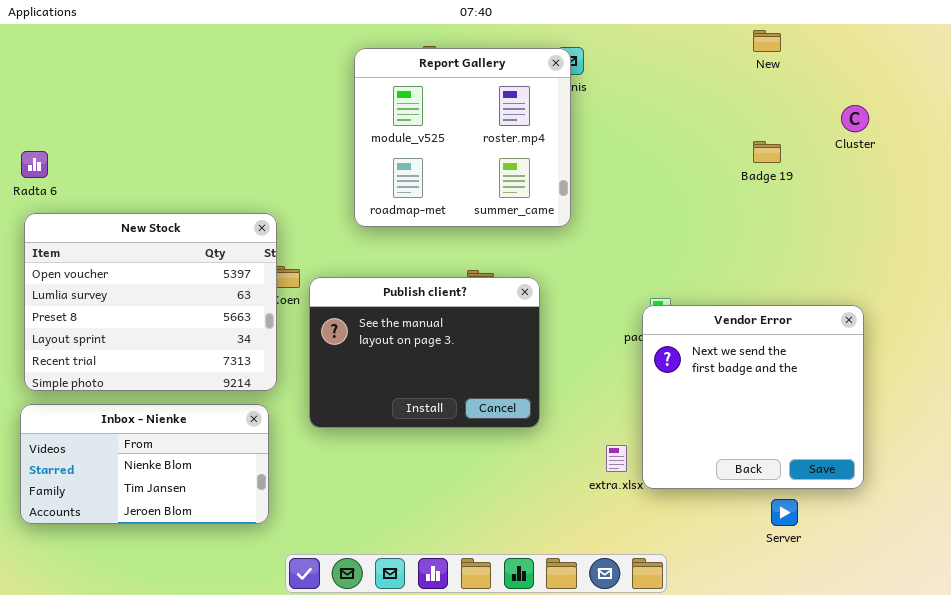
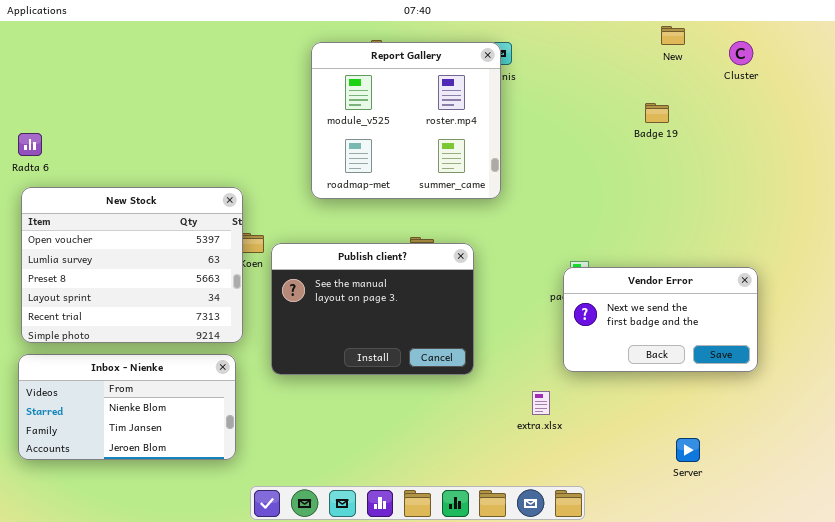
Cluster: [841,105,869,132] -> [729,41,753,65], moved
Badge 19: [753,141,781,163] -> [645,103,669,123], moved
Vendor Error: [642,305,864,489] -> [563,267,758,372], resized

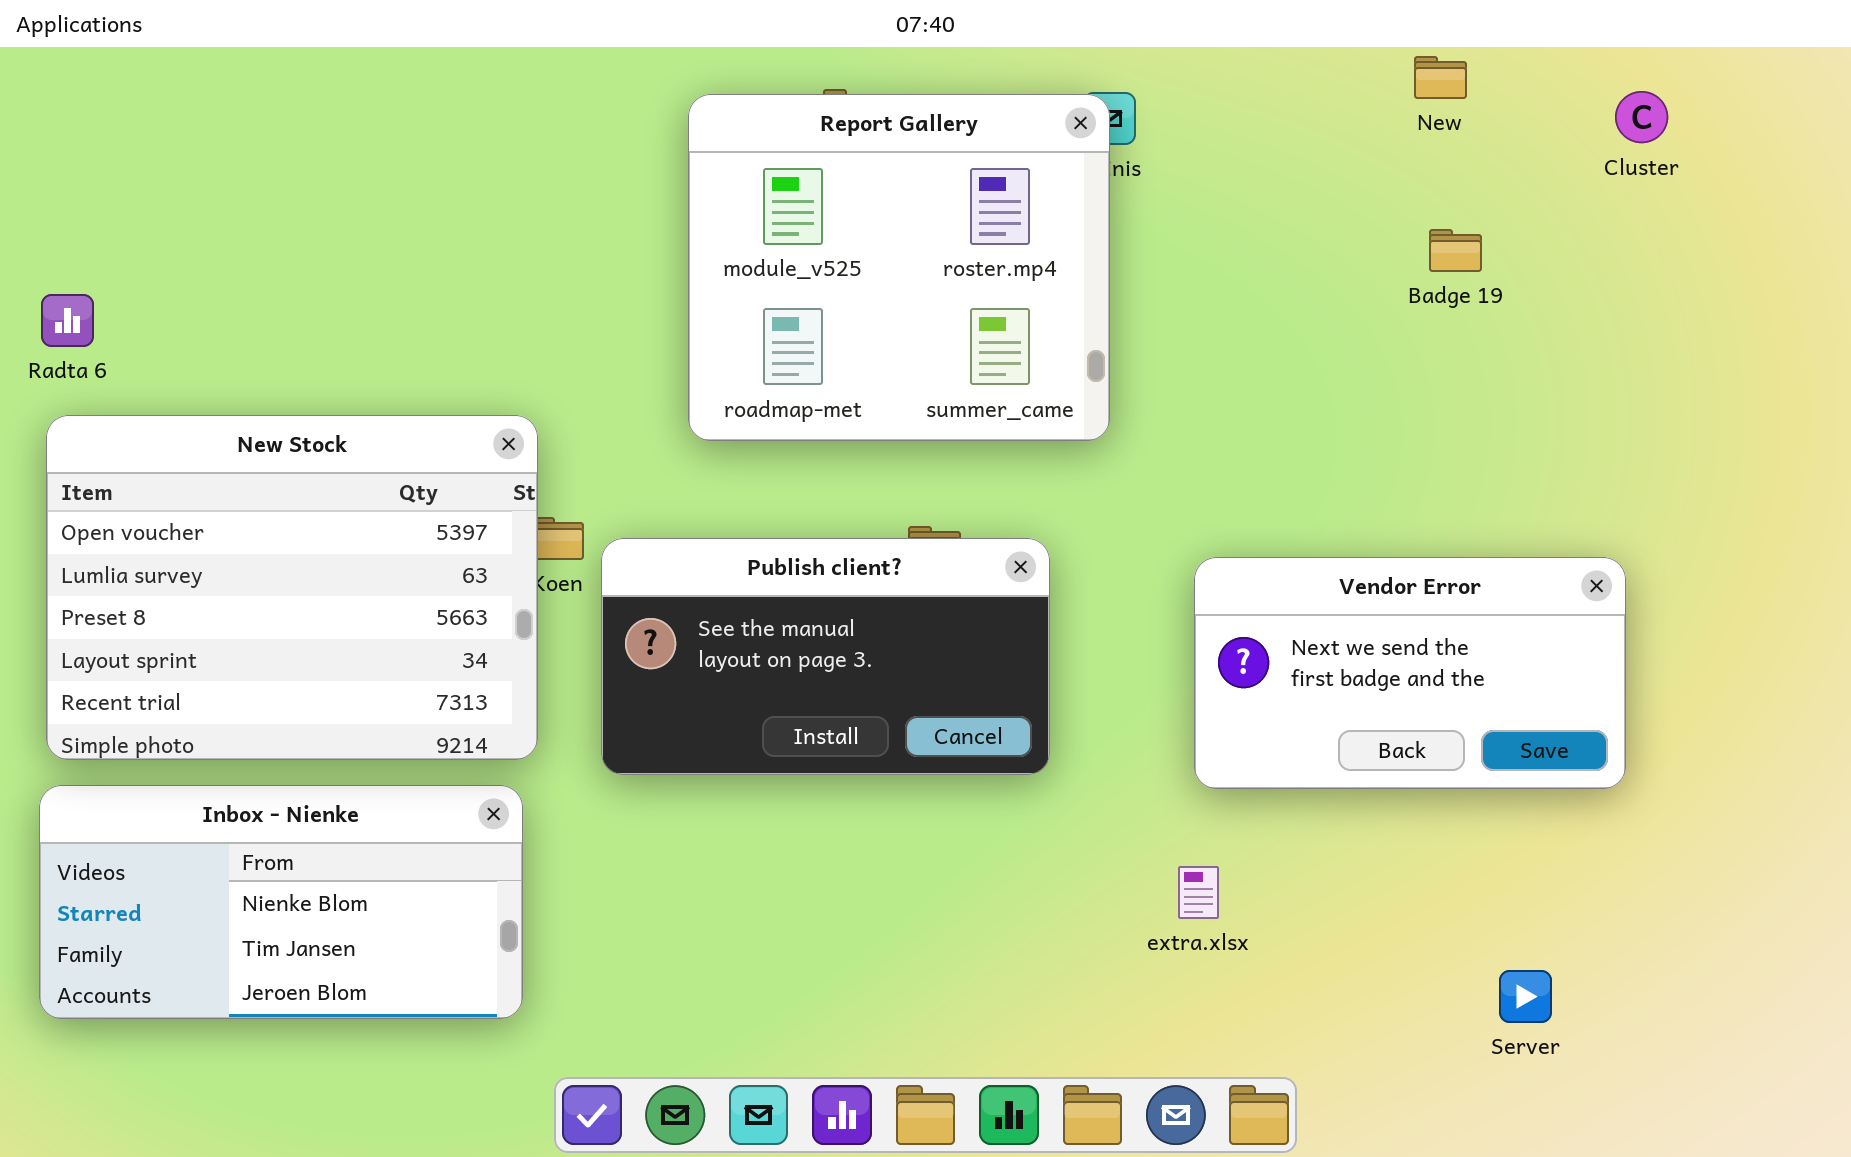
New: [661,26,685,45] -> [1414,56,1467,99], moved
Publish client?: [271,243,474,375] -> [601,538,1050,775], resized
Vendor Error: [563,267,758,372] -> [1194,557,1626,789], moved

